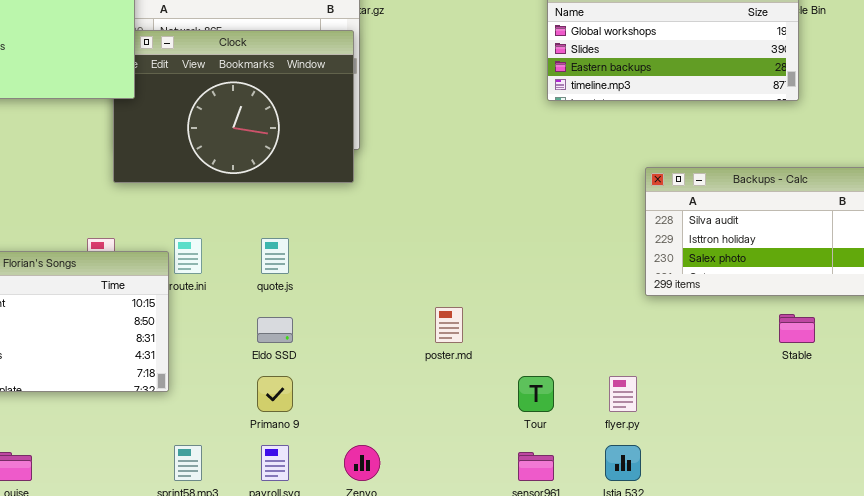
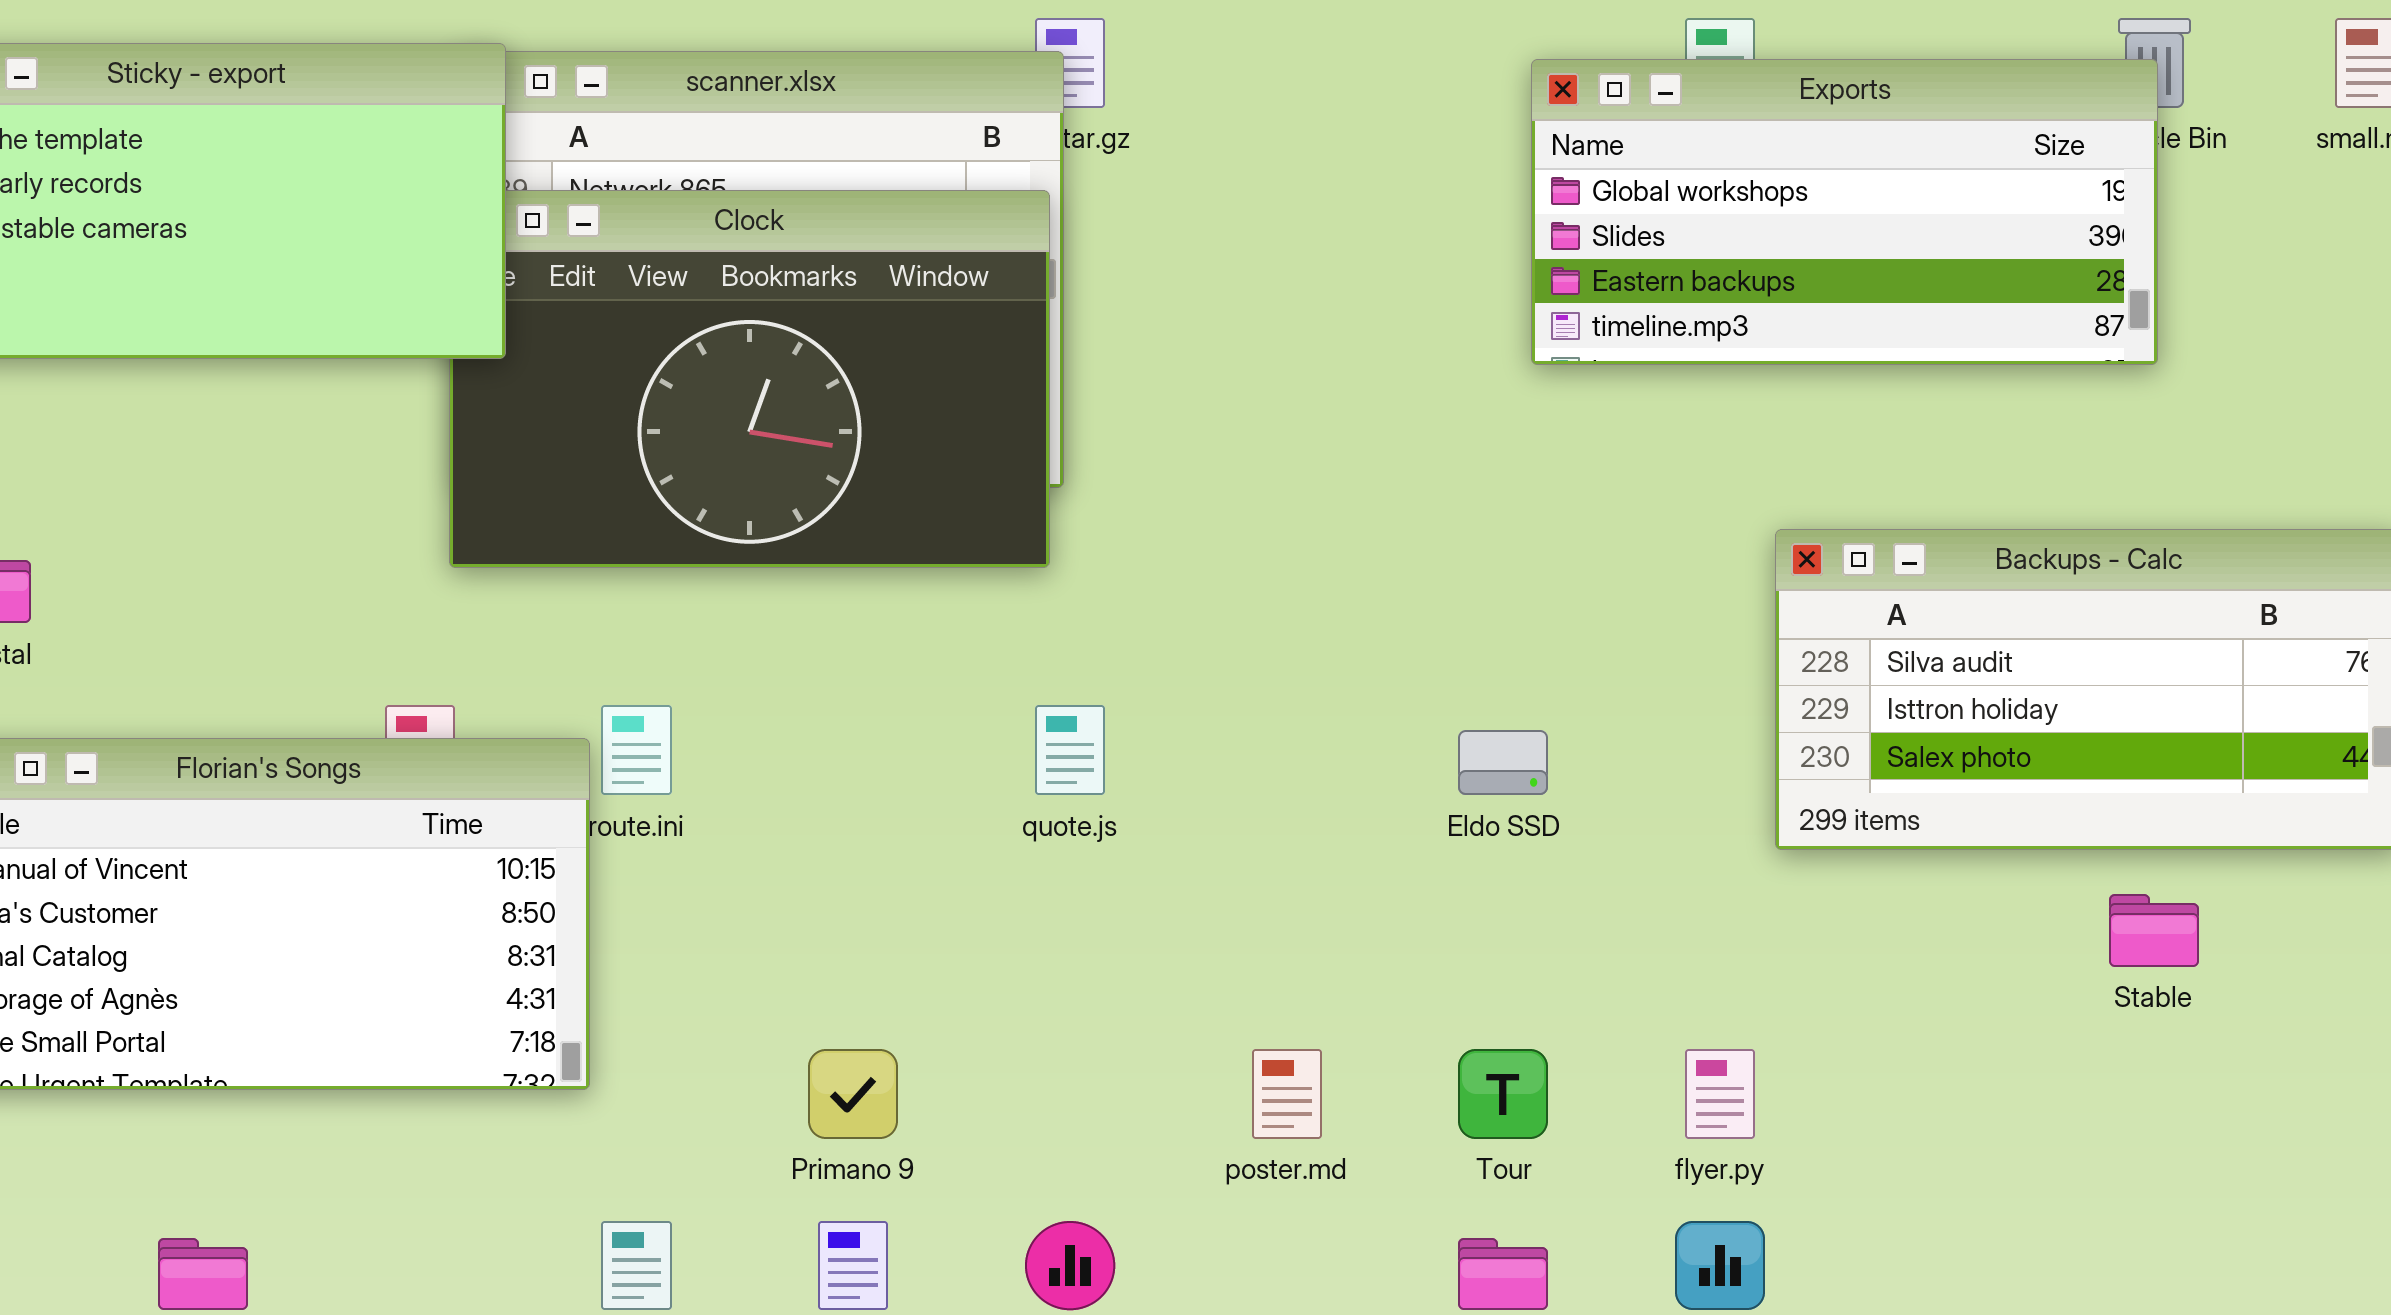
quote.js: [261,238,289,274] -> [1035,705,1105,795], moved
poster.md: [435,307,463,343] -> [1252,1049,1322,1139], moved
Eldo SSD: [257,317,293,343] -> [1458,730,1548,795], moved

